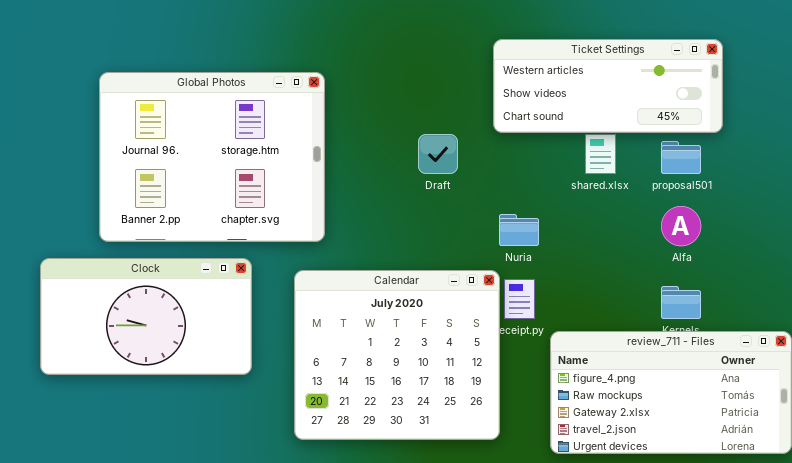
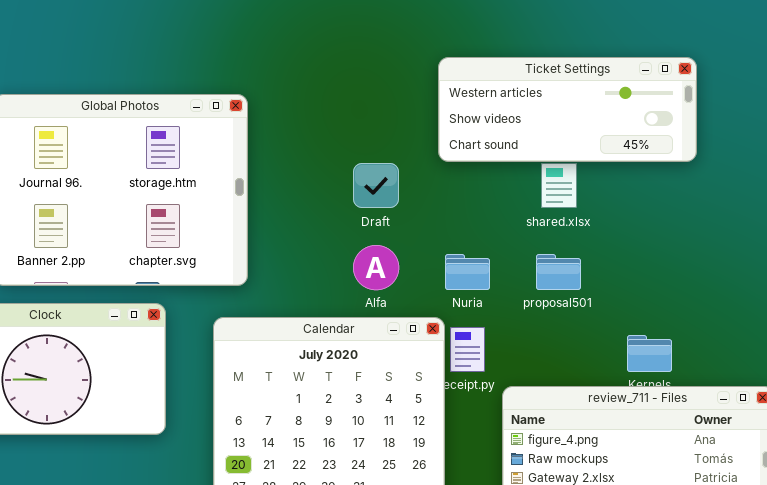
proposal501: [661,141,701,174] -> [536,254,581,290], moved
Alfa: [661,206,701,246] -> [353,245,399,290], moved

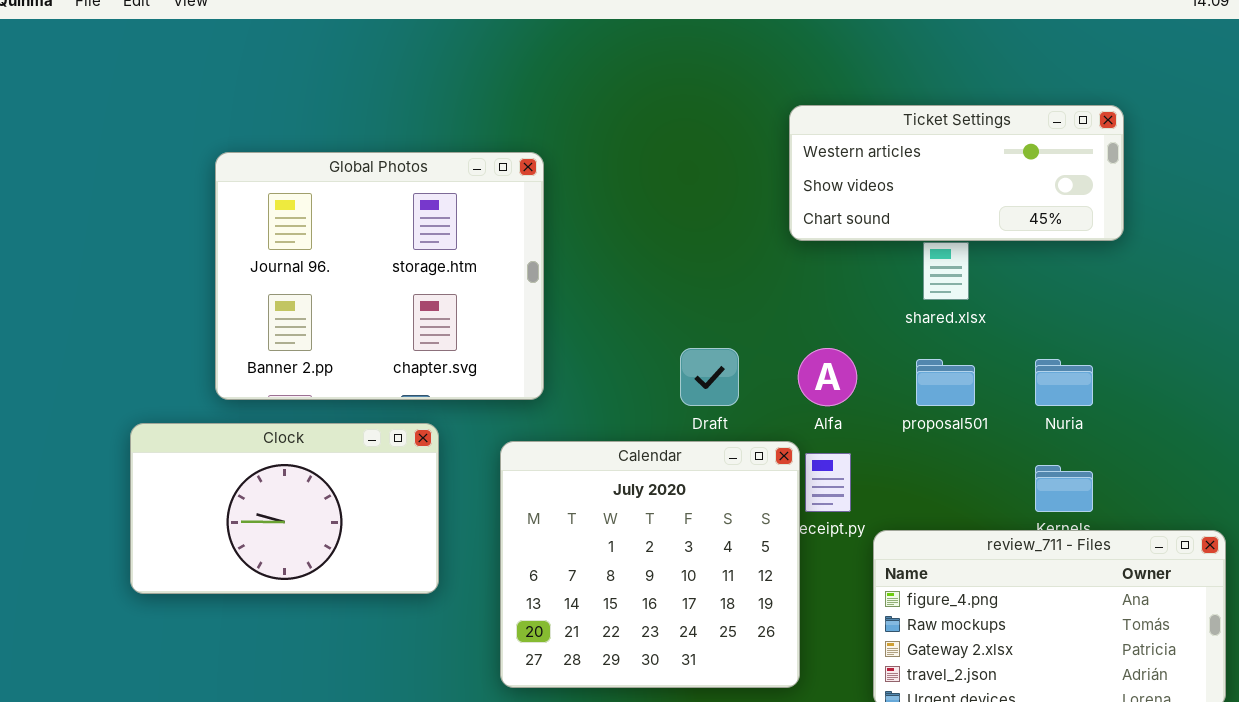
Draft: [353,163,399,208] -> [680,348,739,406], moved
Alfa: [353,245,399,290] -> [798,348,857,406], moved
Nuria: [445,254,490,290] -> [1035,359,1093,406], moved

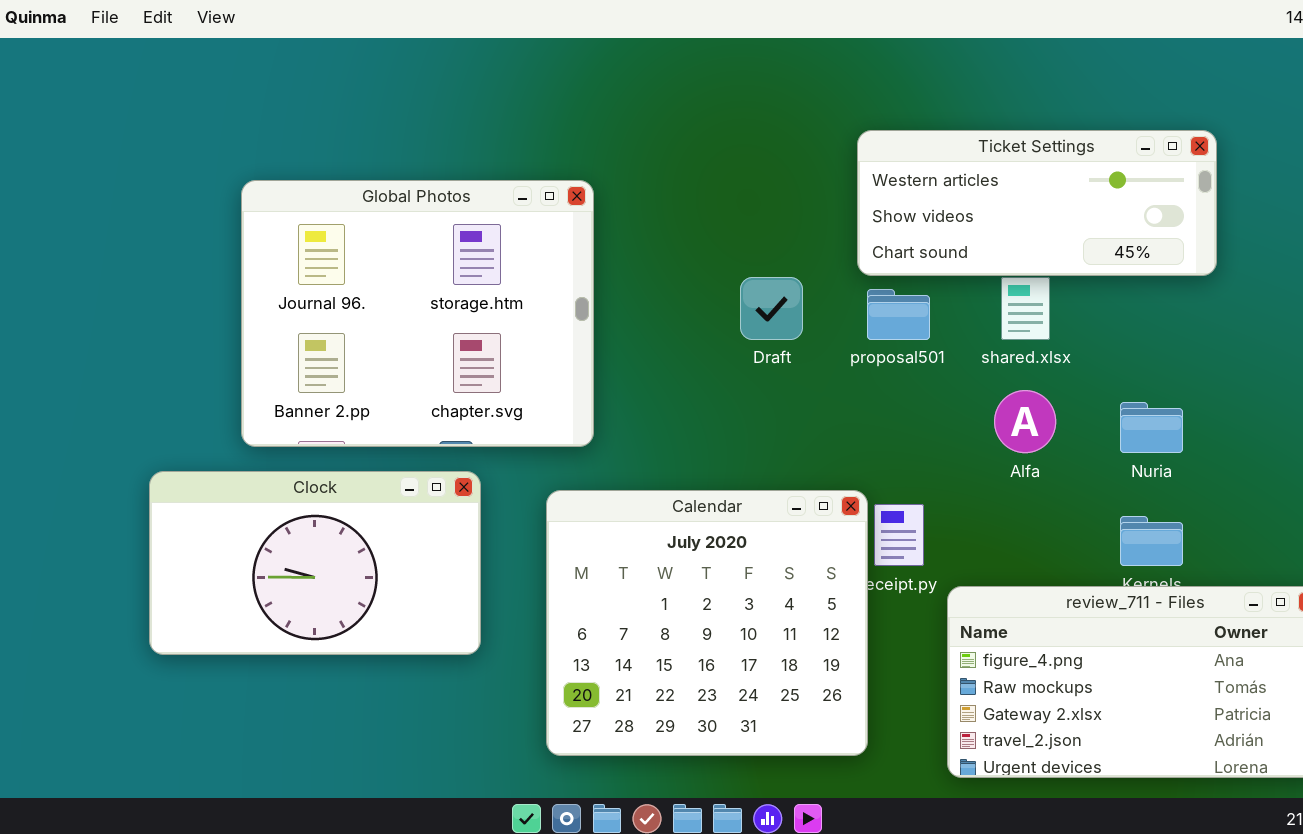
Draft: [680,348,739,406] -> [740,277,803,340], moved
Alfa: [798,348,857,406] -> [994,390,1056,453], moved
proposal501: [916,359,975,406] -> [867,289,930,340], moved

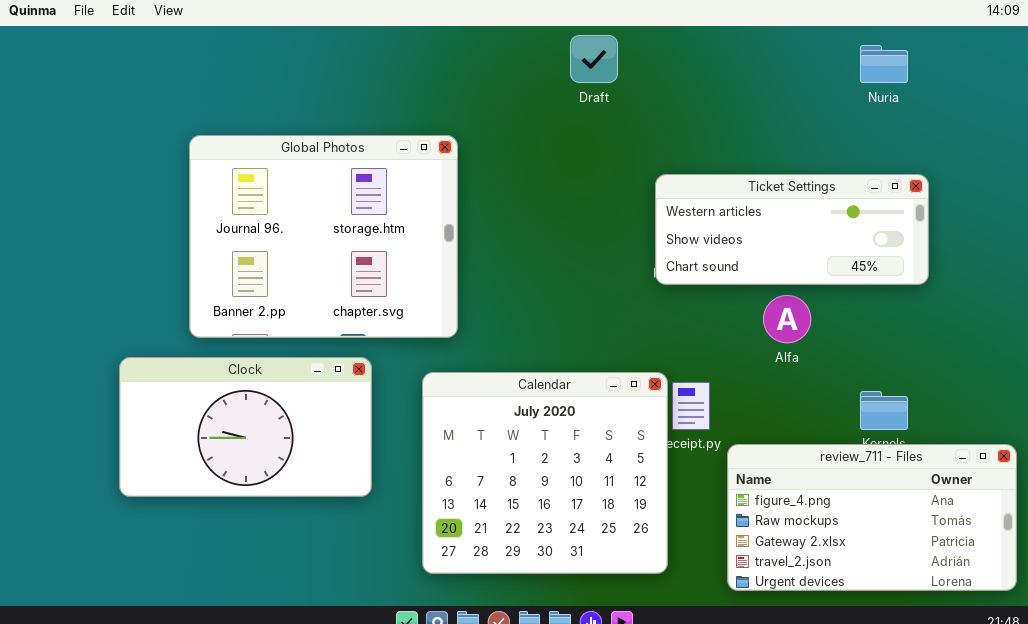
Ticket Settings: [857,130,1217,276] -> [655,174,929,285], moved
Draft: [740,277,803,340] -> [570,35,618,83], moved
Nuria: [1120,402,1183,453] -> [860,45,908,83], moved

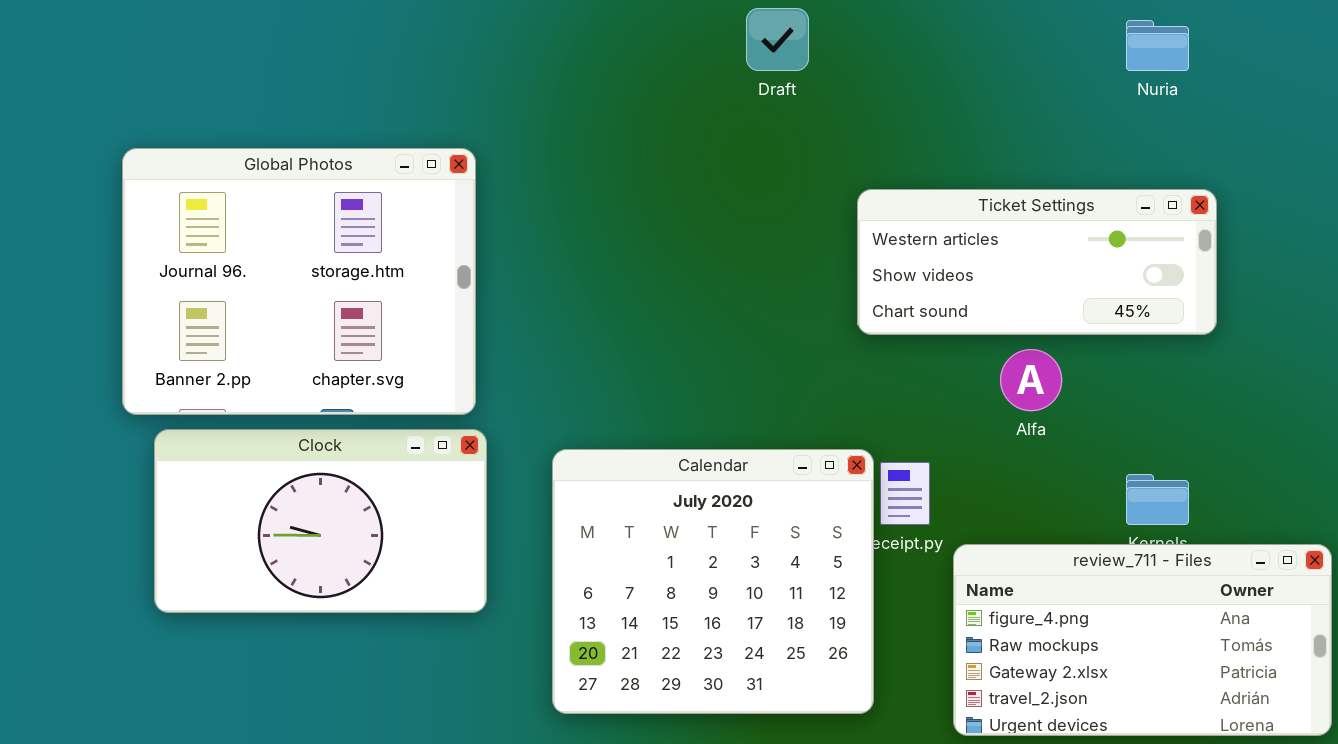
Global Photos: [189,135,458,338] -> [122,148,476,415], moved

